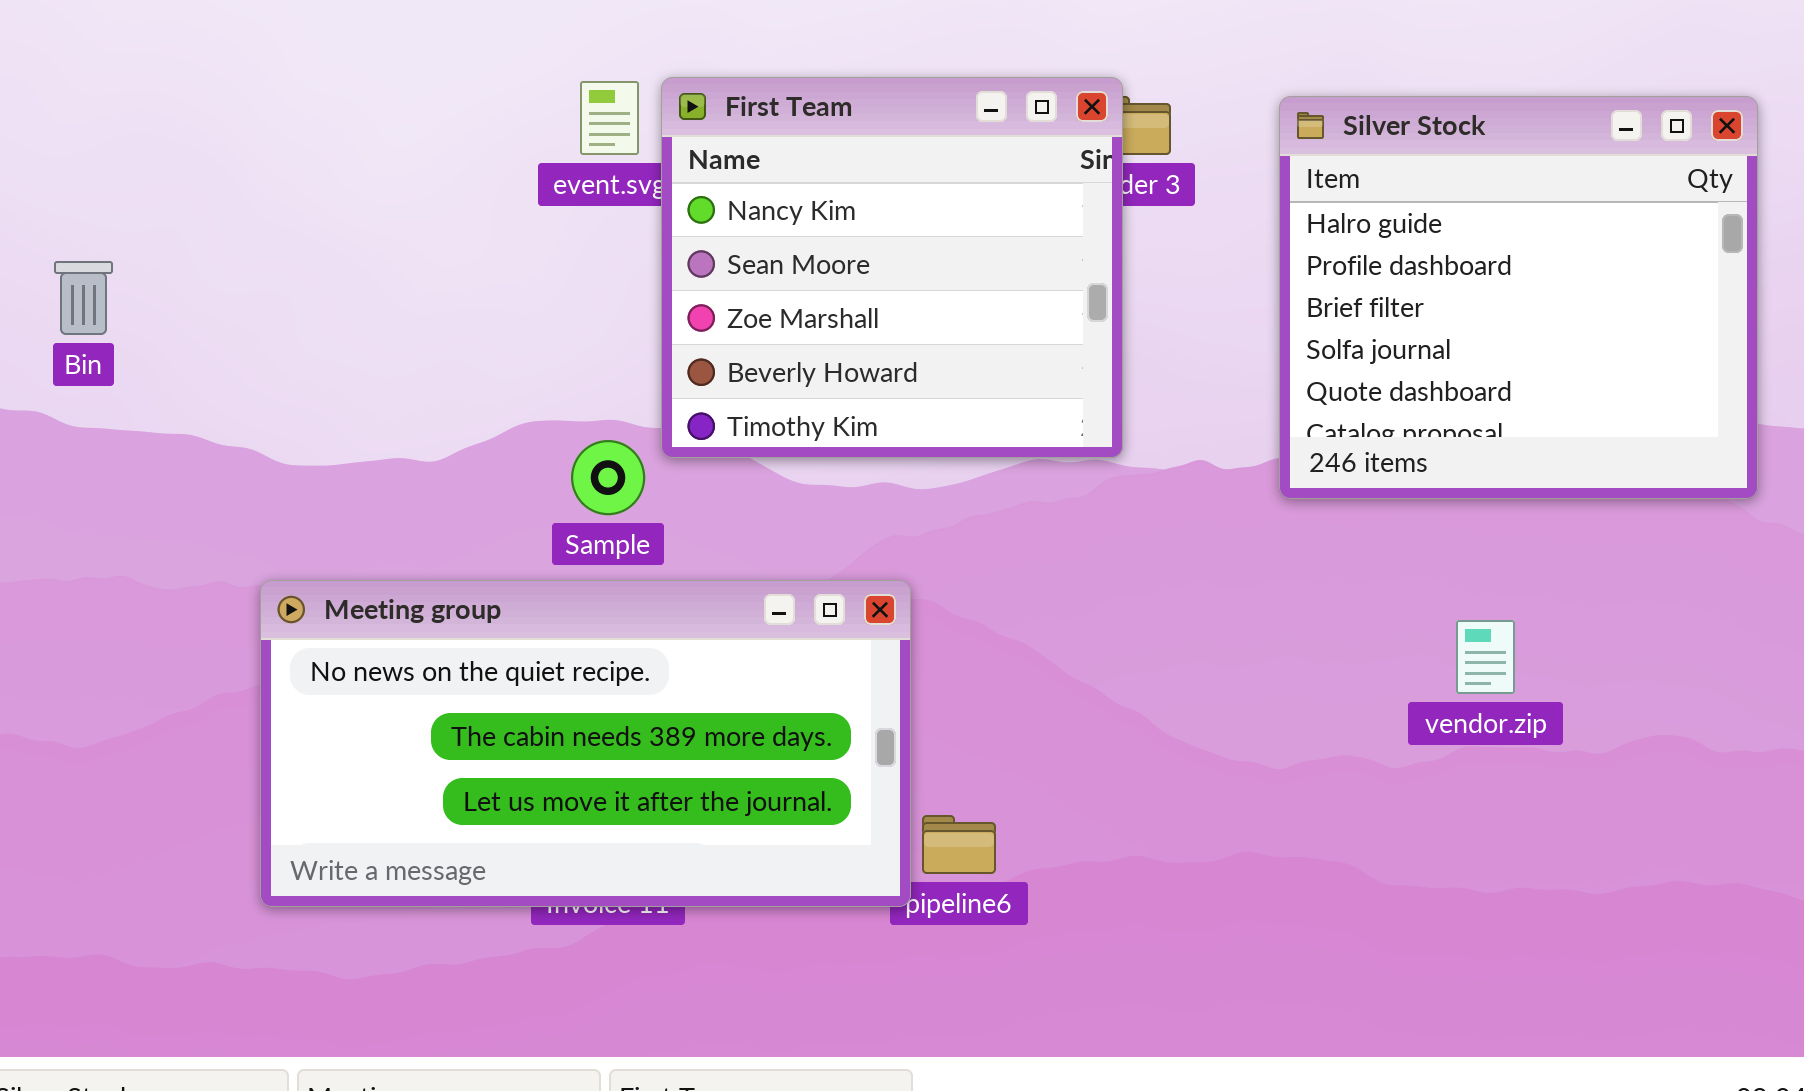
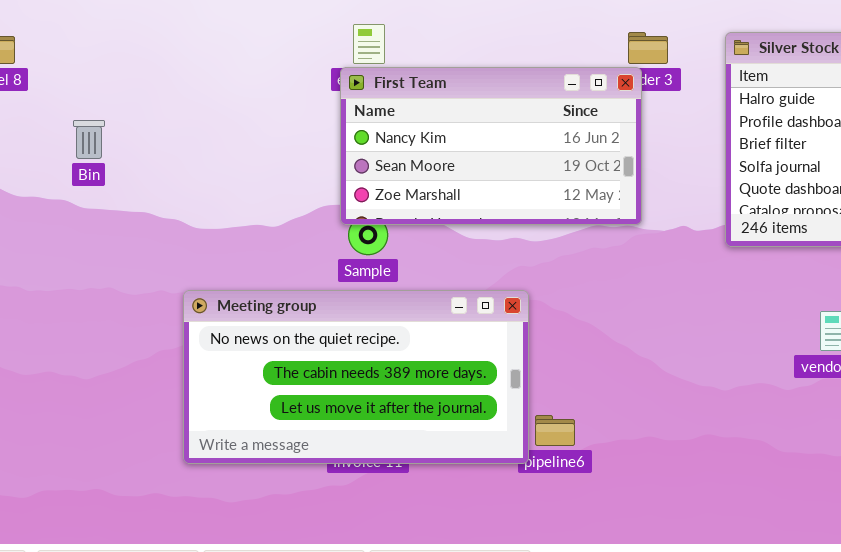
First Team: [661,77,1123,458] -> [340,67,642,225], resized

